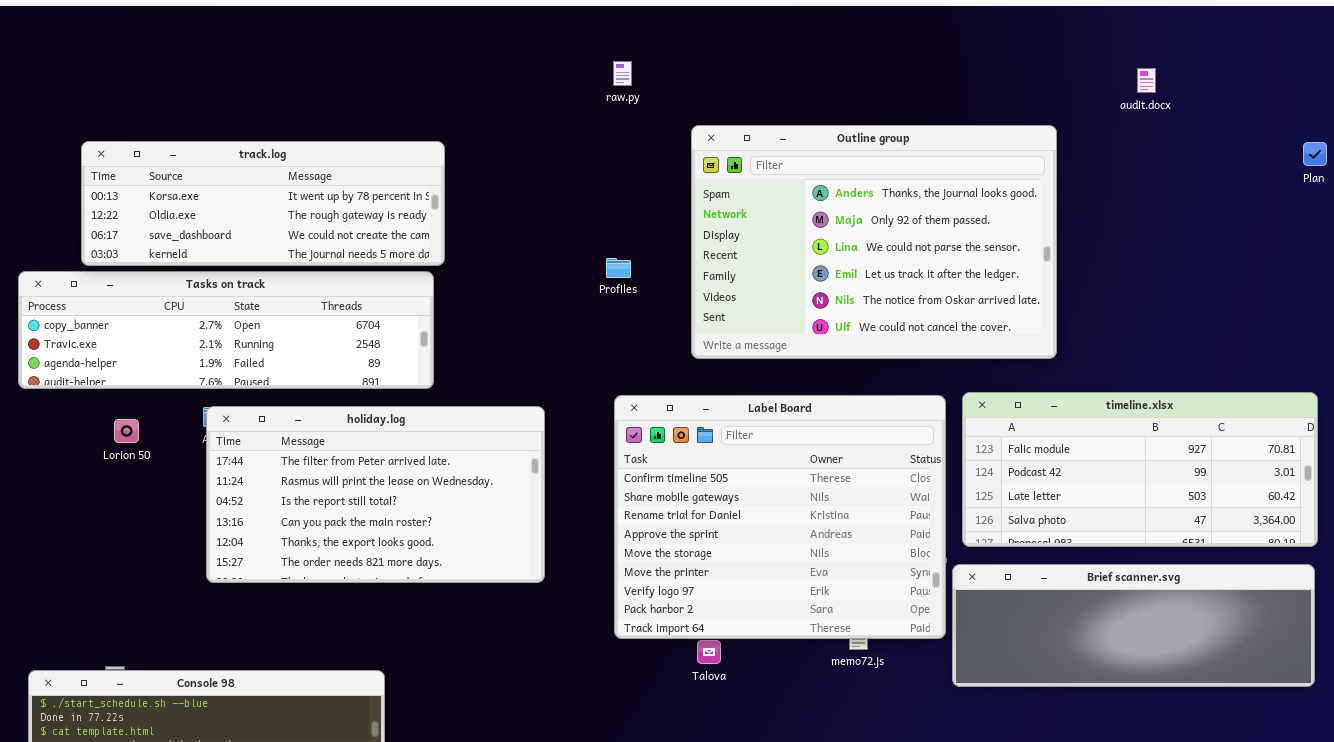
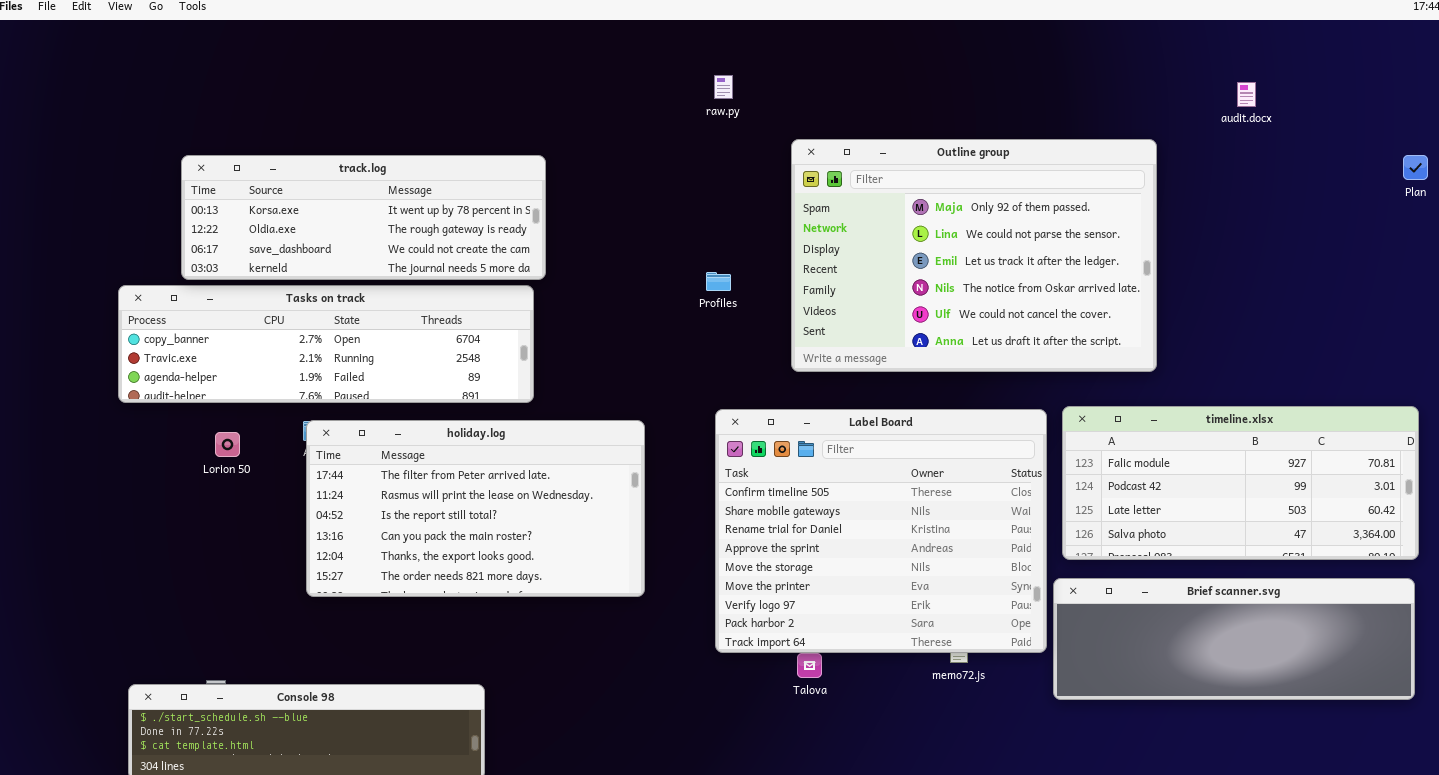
Outline group: [691,125,1057,359] -> [791,139,1157,372], scrolled down 1 row

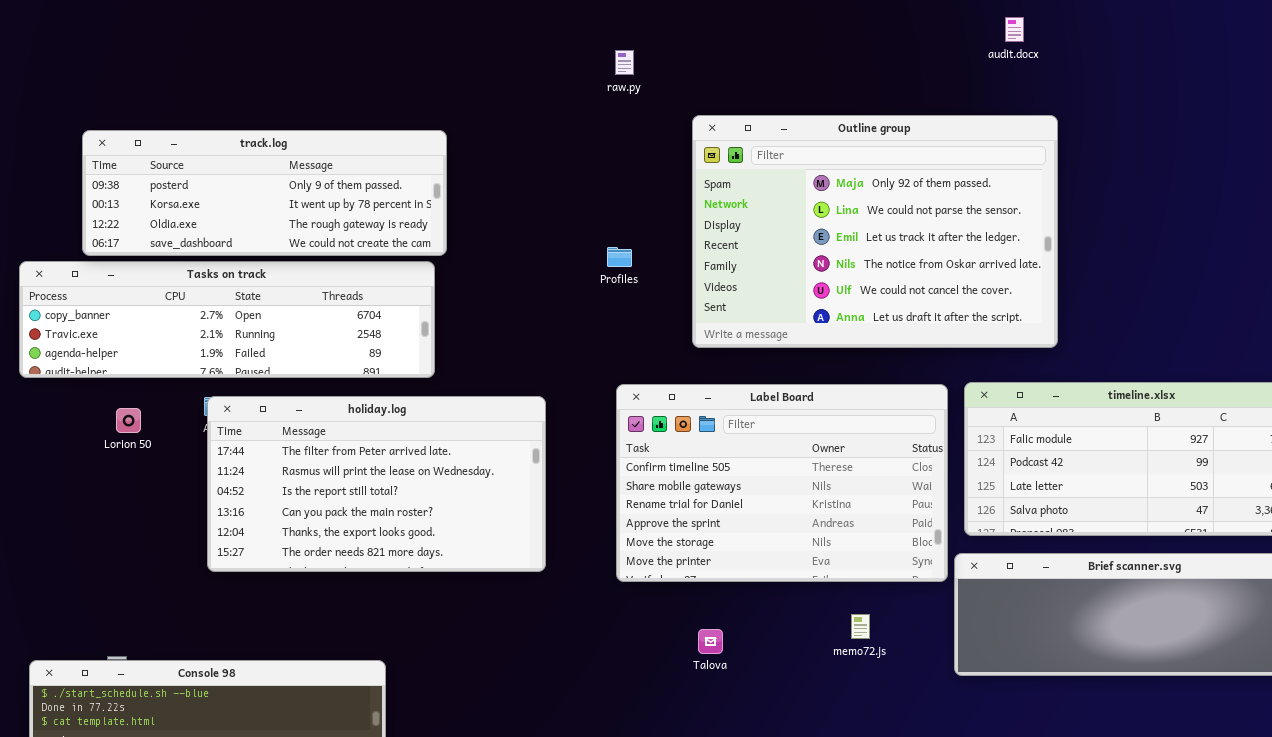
audit.docx: [1237,82,1256,107] -> [1005,17,1024,42], moved
track.log: [181,155,546,280] -> [82,130,447,256], scrolled up 1 row
Label Board: [715,409,1047,653] -> [616,384,948,582], resized

